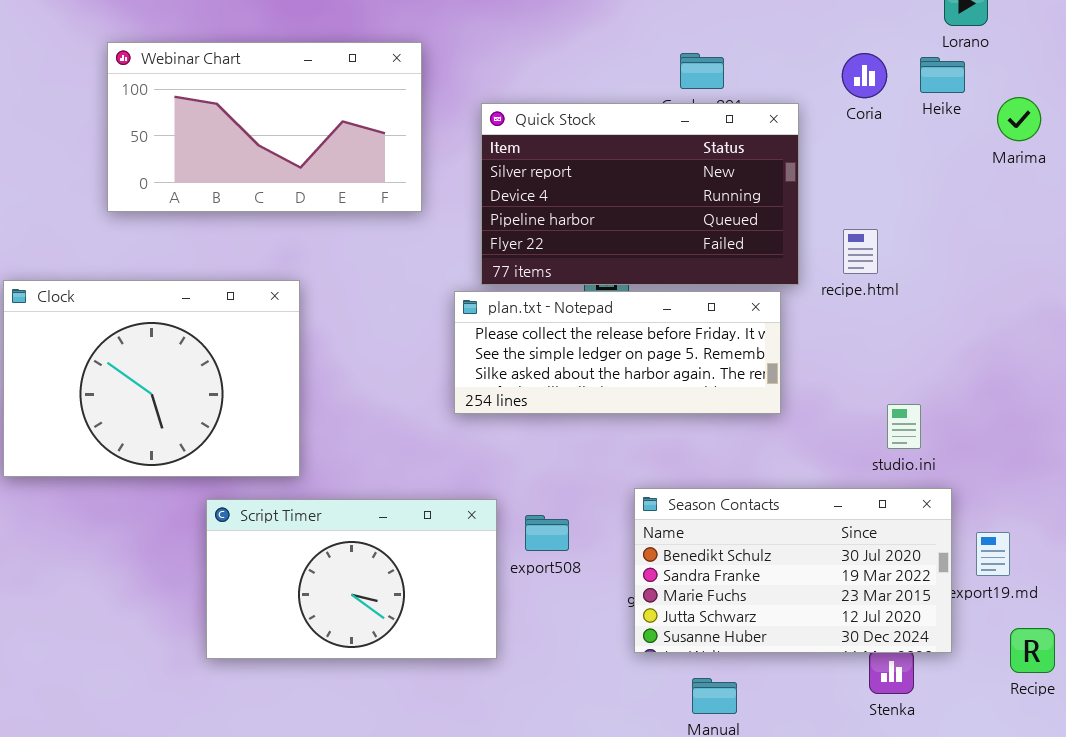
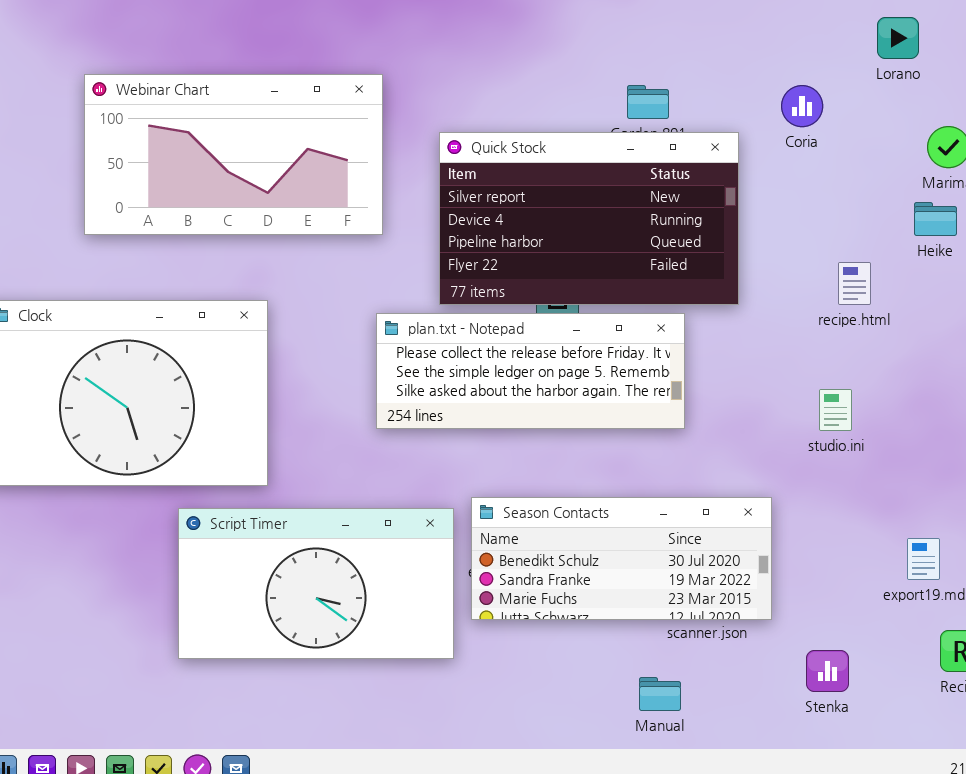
Heike: [920,57,965,93] -> [914,202,957,236], moved
recipe.html: [843,229,878,274] -> [838,262,871,305], moved
plan.txt - Notepad: [454,291,781,414] -> [376,313,685,429], moved
studio.ini: [887,404,921,449] -> [819,389,852,431], moved
Season Contacts: [634,488,952,653] -> [471,497,772,620], moved, resized

